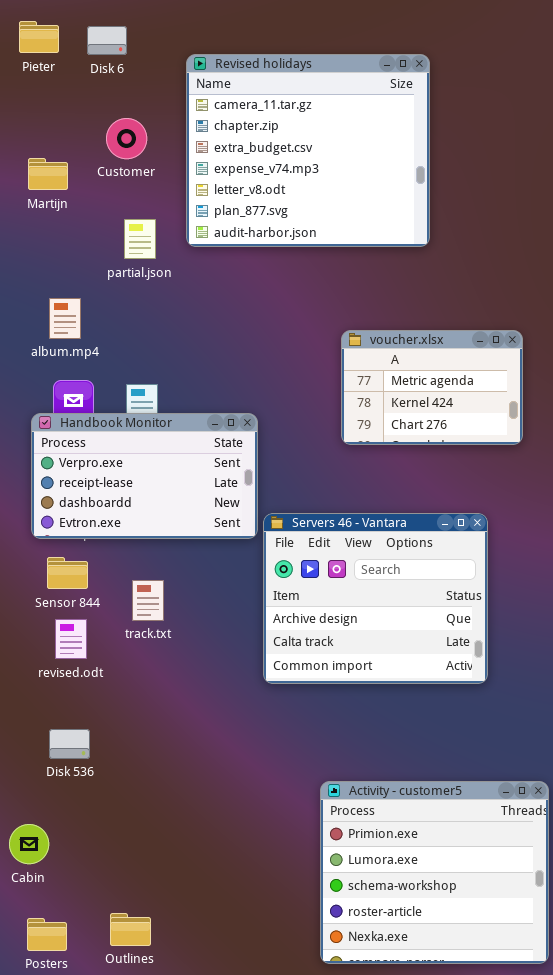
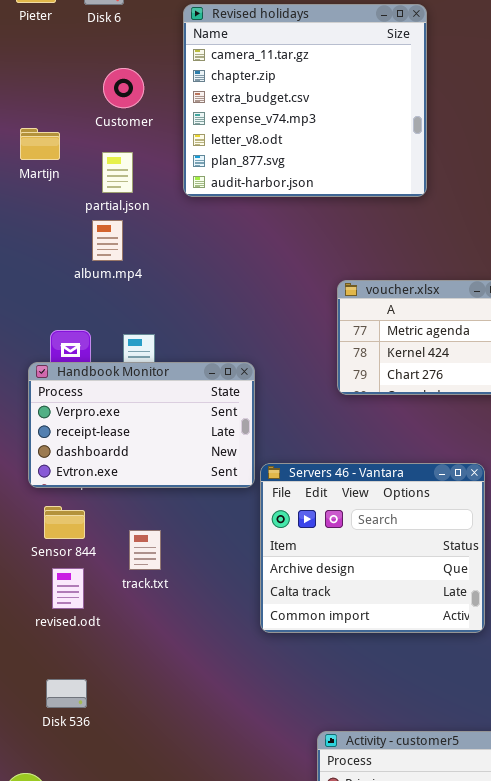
Martijn: [28,158,68,190] -> [20,128,60,160], moved
partial.json: [124,219,156,259] -> [102,152,133,193], moved
album.mp4: [49,298,81,339] -> [92,220,123,261], moved

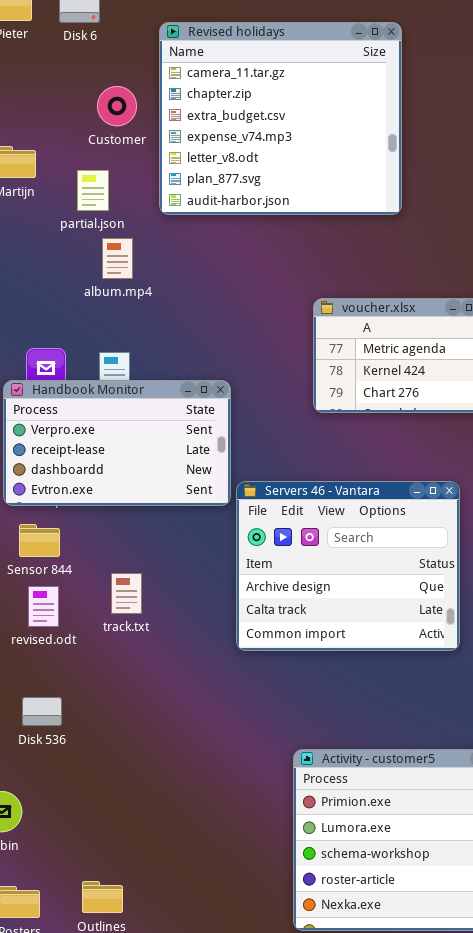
Customer: [103,68,144,108] -> [97,86,137,126], moved
album.mp4: [92,220,123,261] -> [102,238,133,279], moved
track.txt: [129,530,161,570] -> [111,573,142,614], moved

